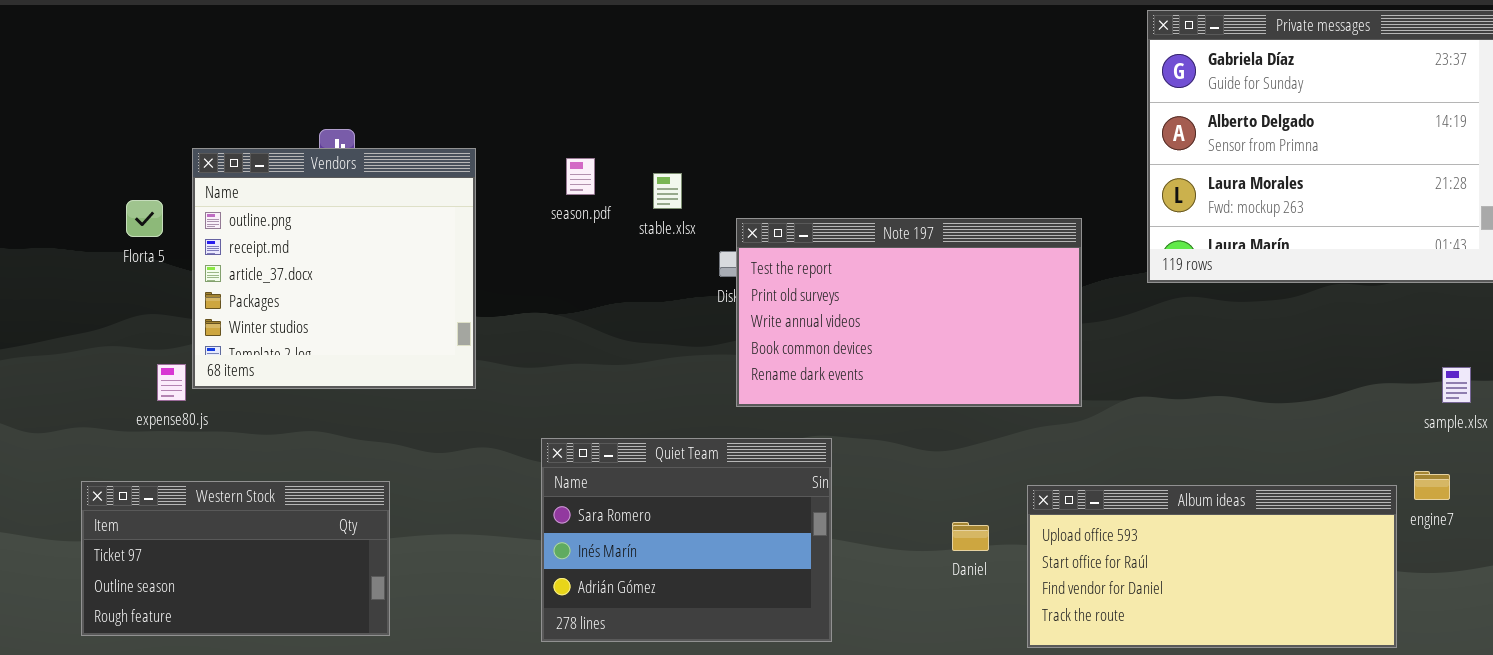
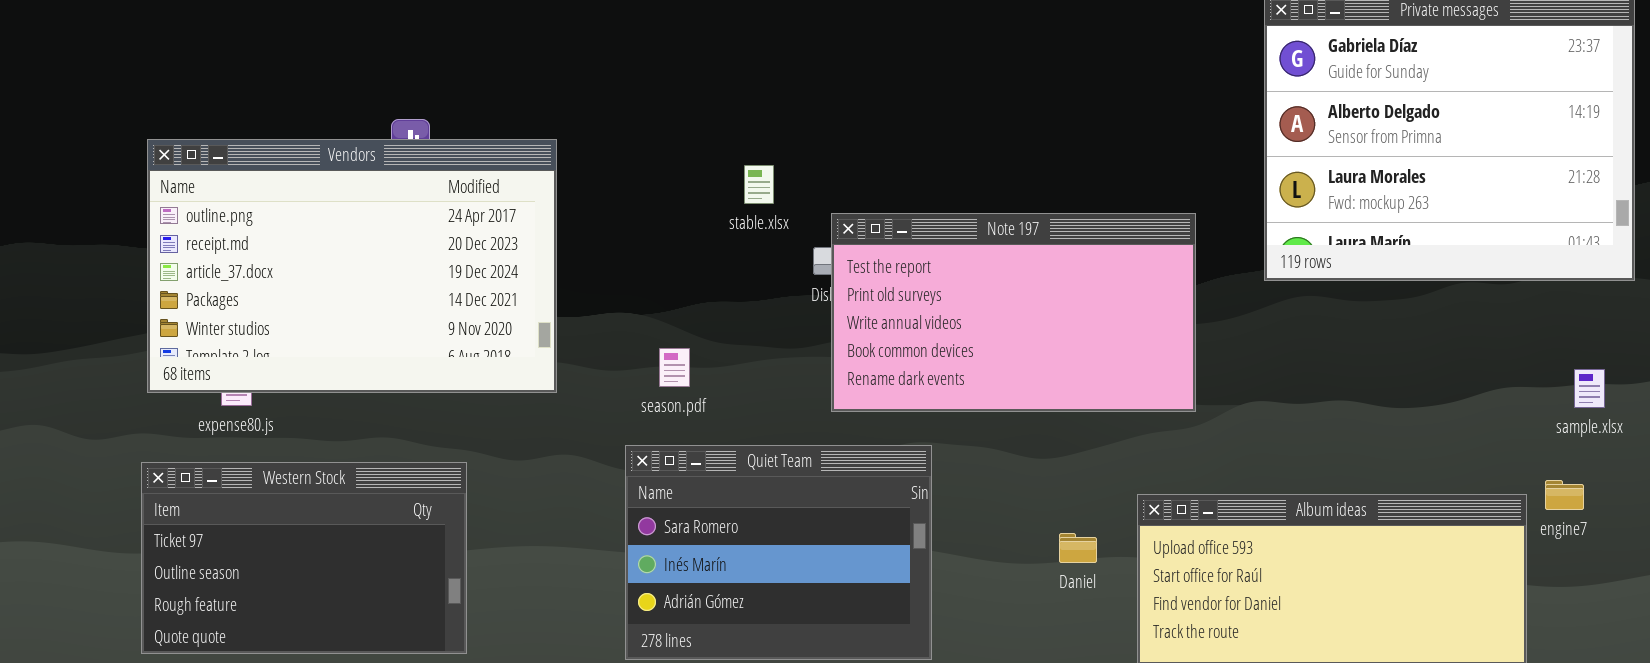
Vendors: [192,148,476,389] -> [147,139,557,393], resized
season.pdf: [566,158,595,195] -> [659,348,690,387], moved
Western Stock: [81,481,390,636] -> [141,462,467,654], resized

